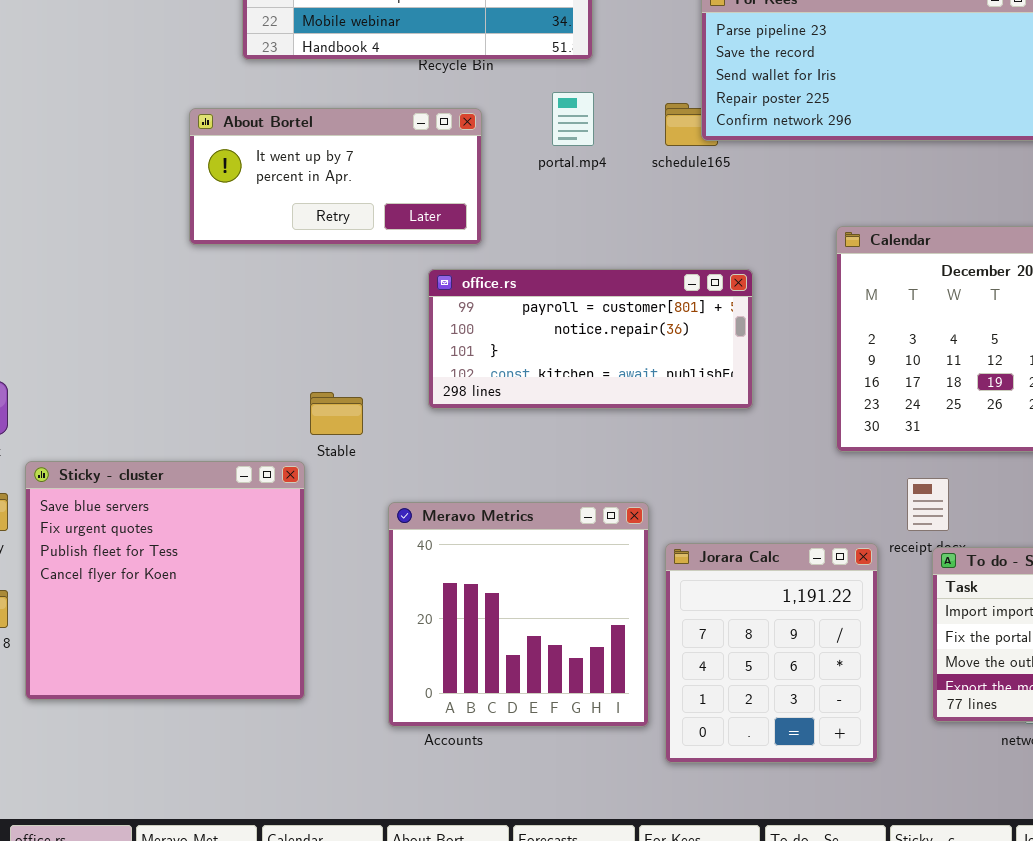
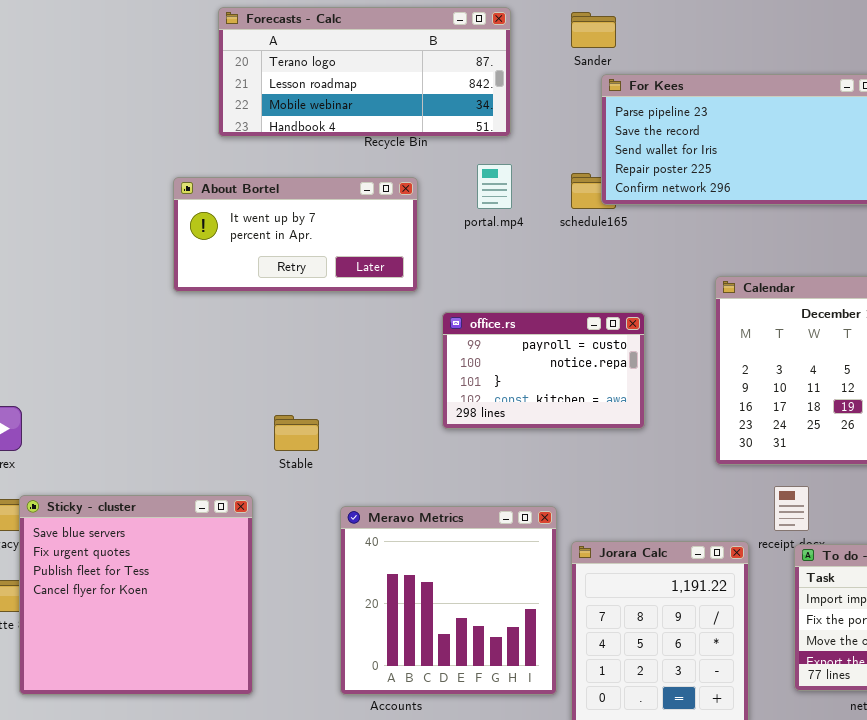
office.rs: [428,269,753,409] -> [442,312,645,429], resized
Sticky - cluster: [25,461,305,700] -> [19,495,253,695], moved

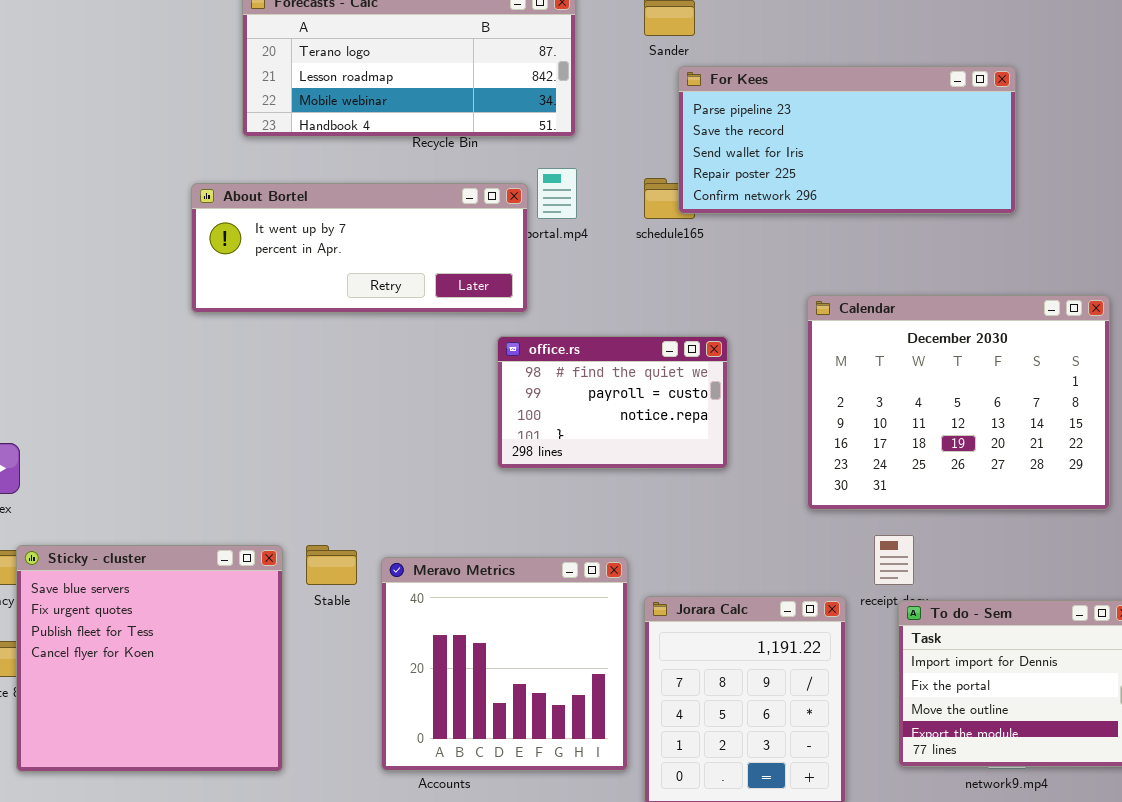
About Bortel: [173,177,418,292] -> [191,183,528,313], resized
office.rs: [442,312,645,429] -> [497,336,728,469], scrolled up 1 row
Stable: [274,415,319,451] -> [306,545,357,585], moved

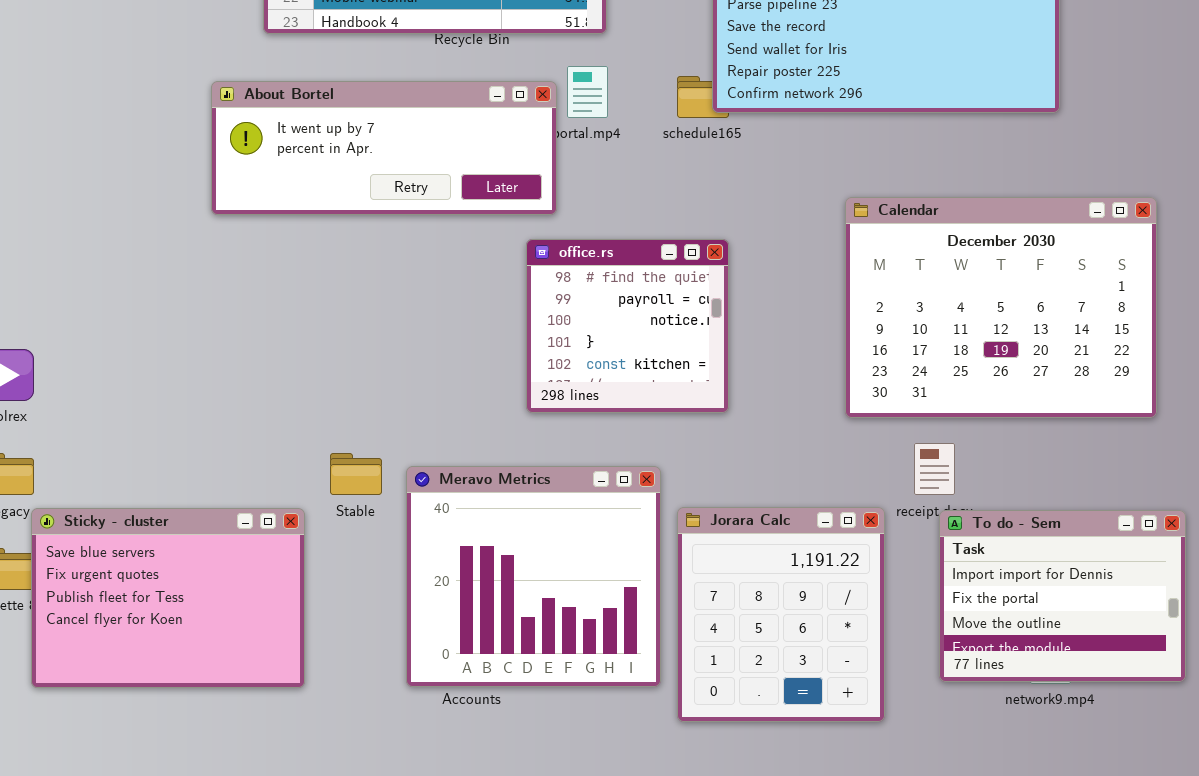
office.rs: [497,336,728,469] -> [526,239,729,413], resized
Sticky - cluster: [16,545,283,772] -> [31,508,305,688], resized

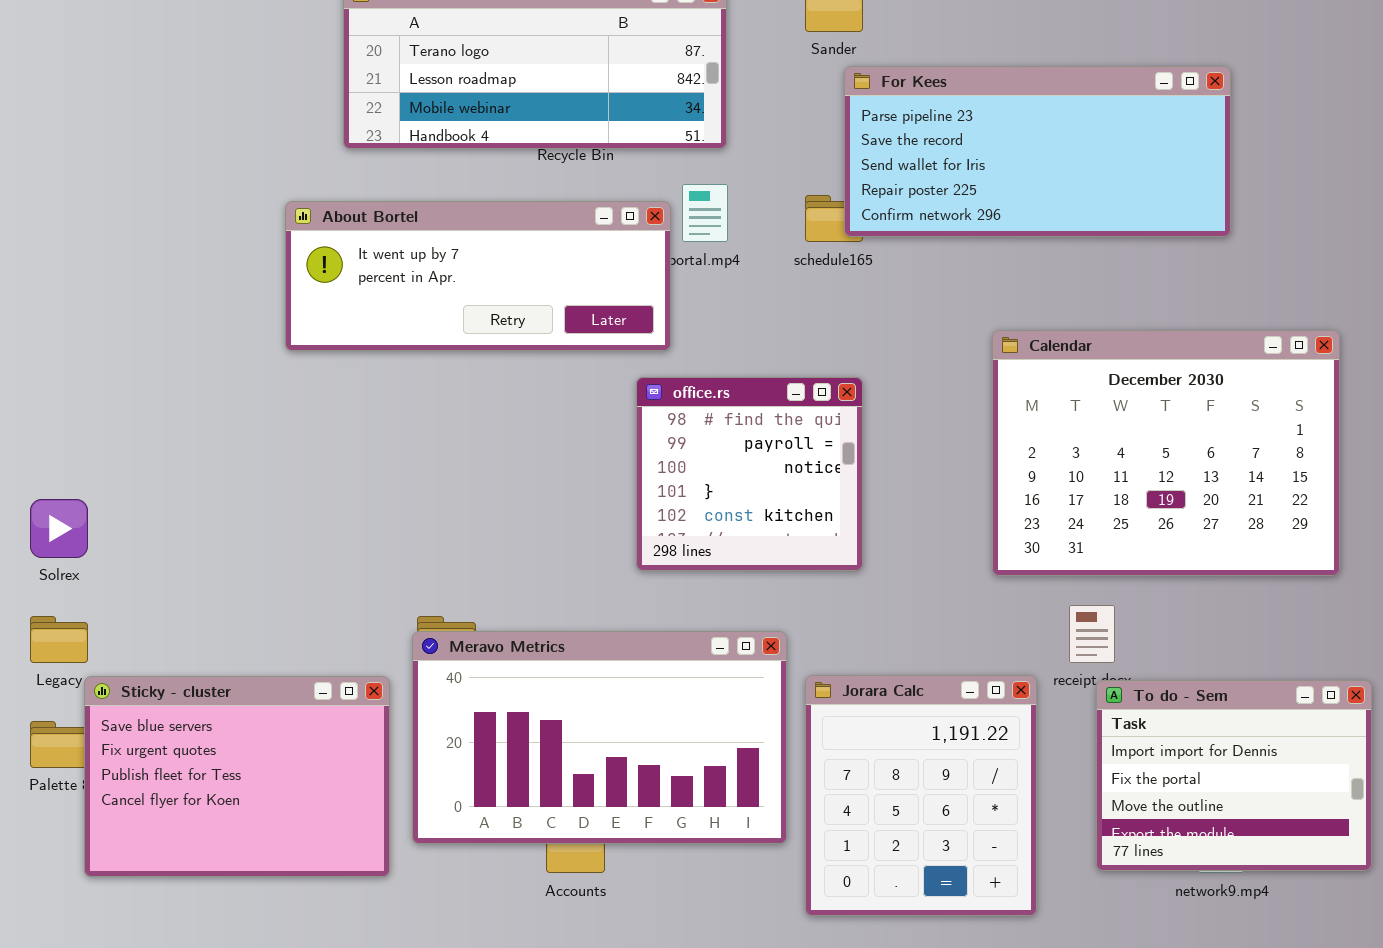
Meravo Metrics: [406,466,661,687] -> [412,631,787,844], resized

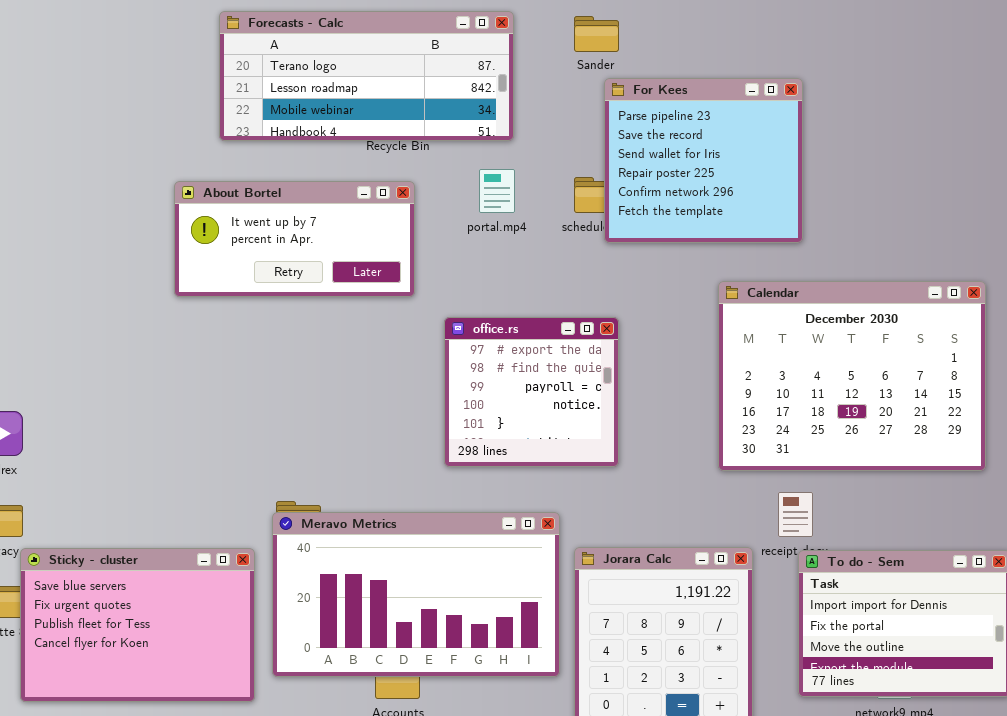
For Kees: [844,66,1231,237] -> [604,78,803,243], resized
About Bortel: [285,201,671,351] -> [174,181,415,297], resized
office.rs: [636,377,863,571] -> [444,317,619,467], scrolled up 1 row

